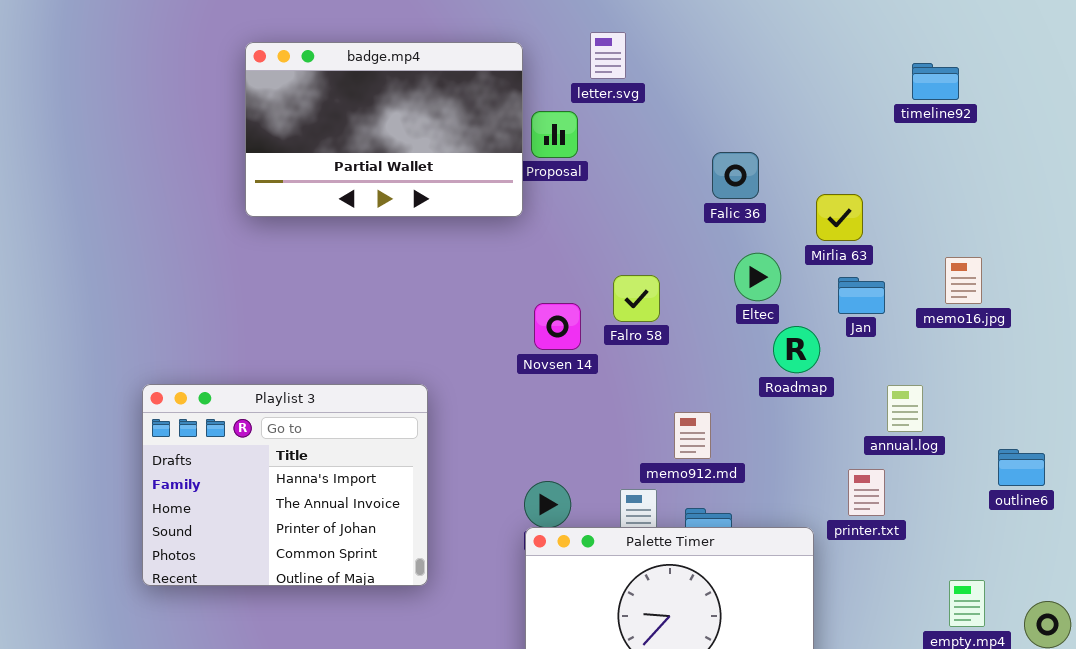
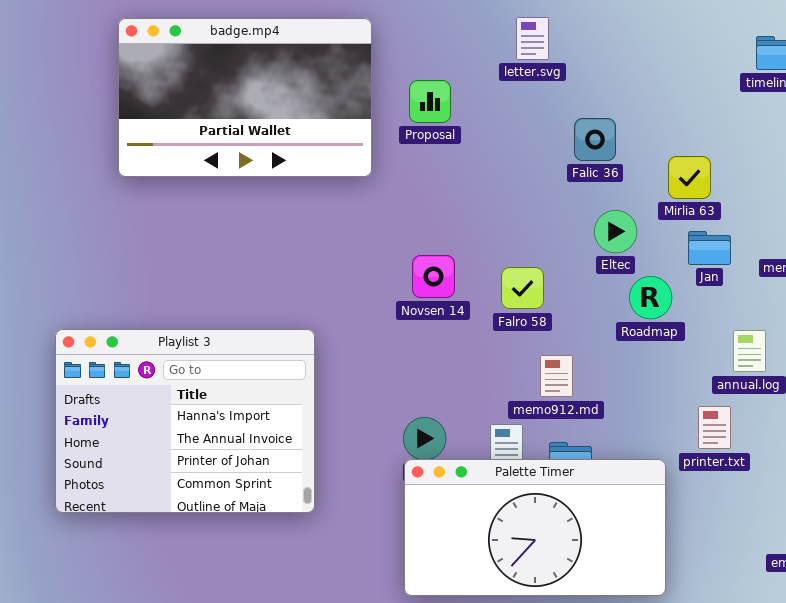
letter.svg: [590,32,626,79] -> [516,17,549,60], moved
badge.mp4: [245,42,523,217] -> [118,18,372,177], moved
Falro 58: [613,275,660,322] -> [501,267,544,309], moved

